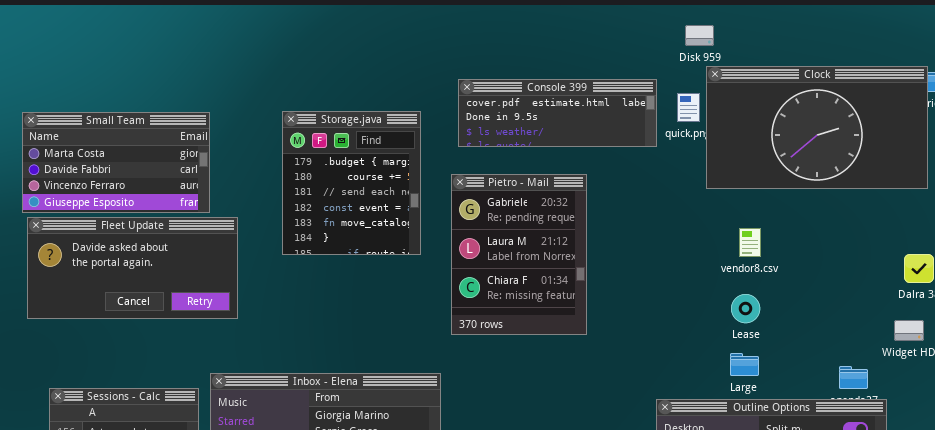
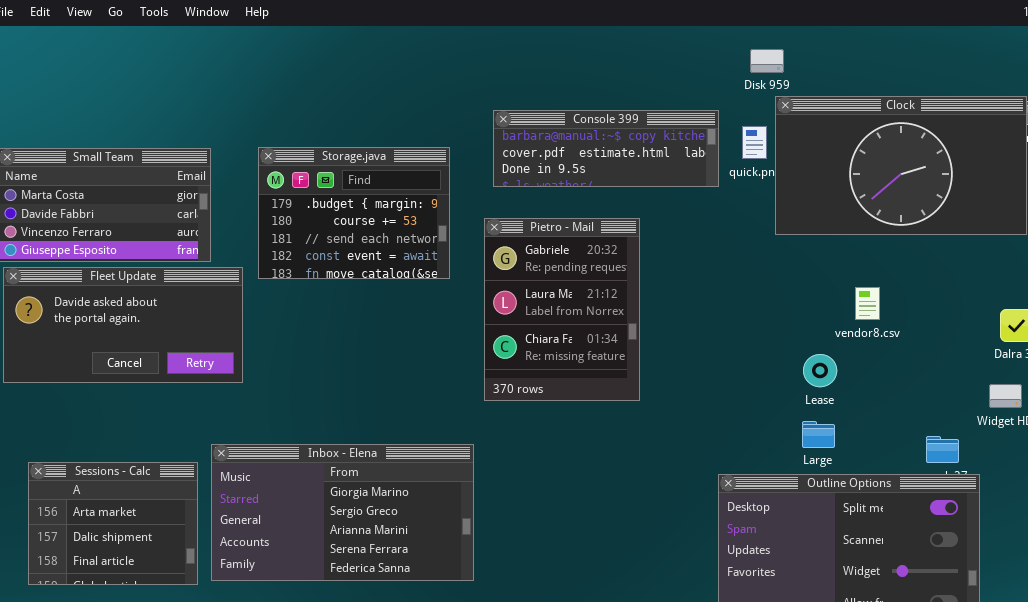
Console 399: [458,79,657,147] -> [493,110,719,187], scrolled up 1 row
Storage.java: [282,111,421,255] -> [258,147,450,279], resized
vendor8.csv: [739,228,761,257] -> [855,287,880,320], moved

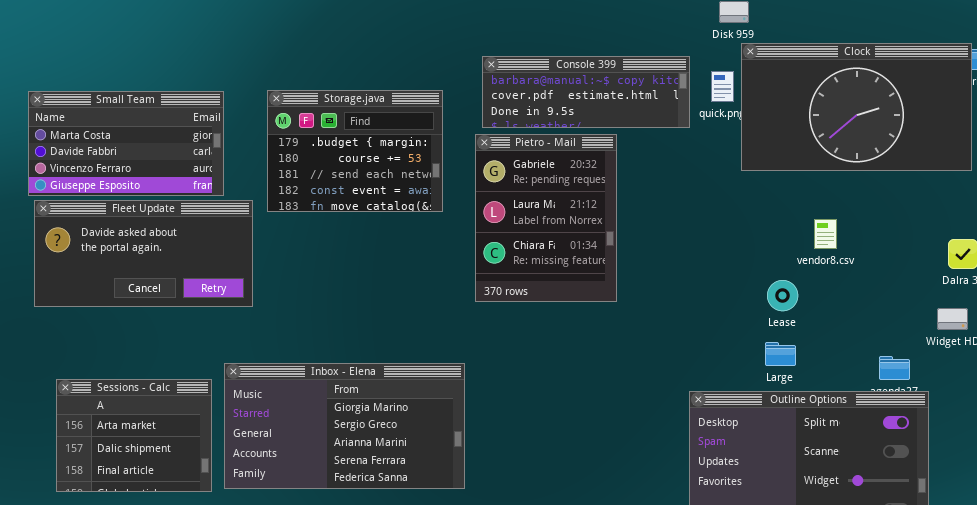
Pietro - Mail: [484,218,640,401] -> [475,134,617,302], moved

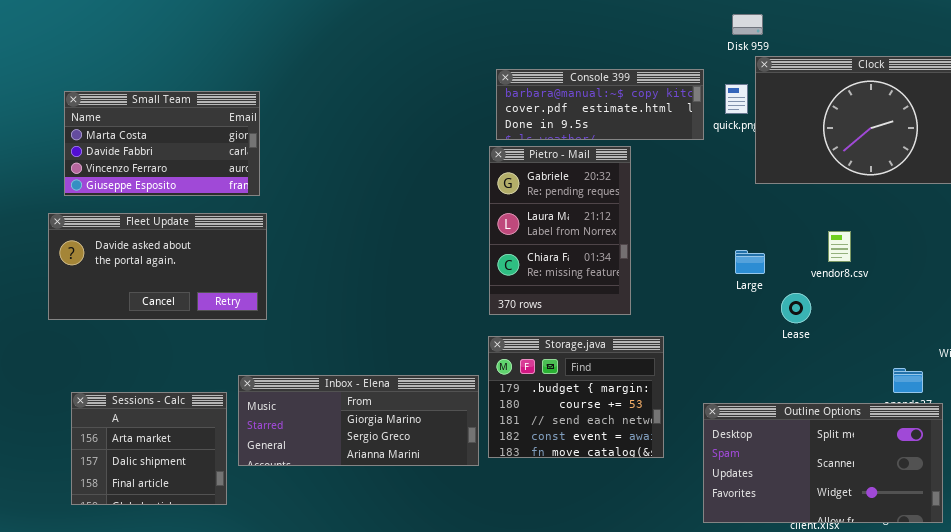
Storage.java: [267,90,443,212] -> [488,336,664,458], moved
Small Team: [28,91,224,196] -> [64,91,260,196], moved
Large: [765,342,796,366] -> [735,250,765,274], moved
Inbox - Elena: [224,363,465,489] -> [238,375,479,466], resized

